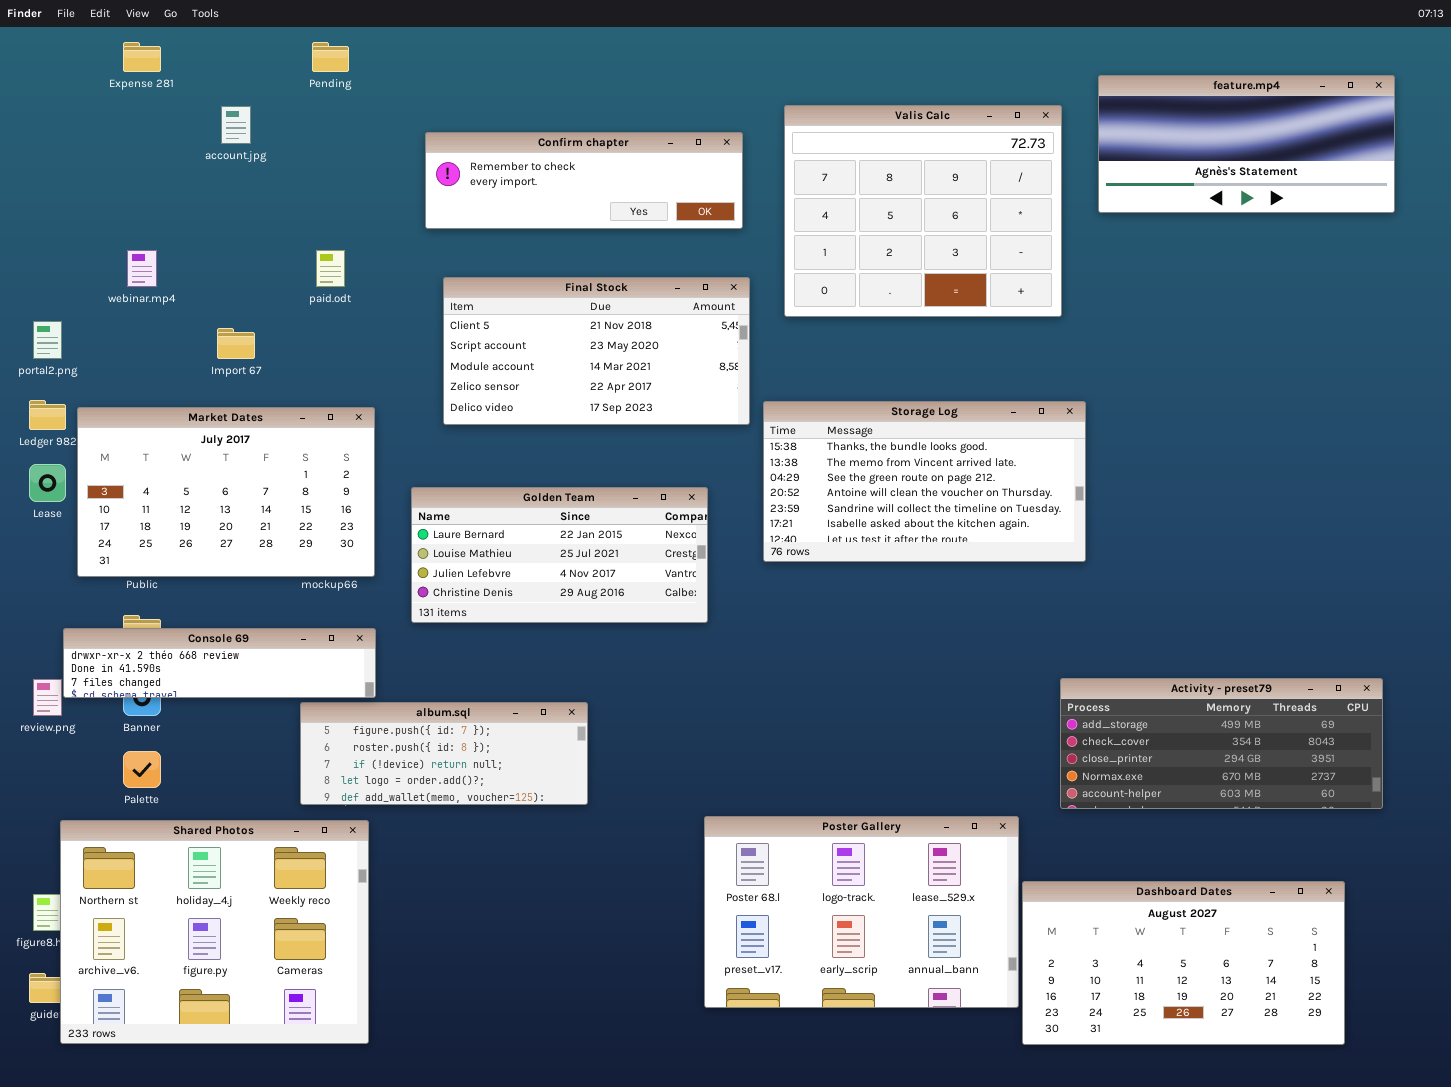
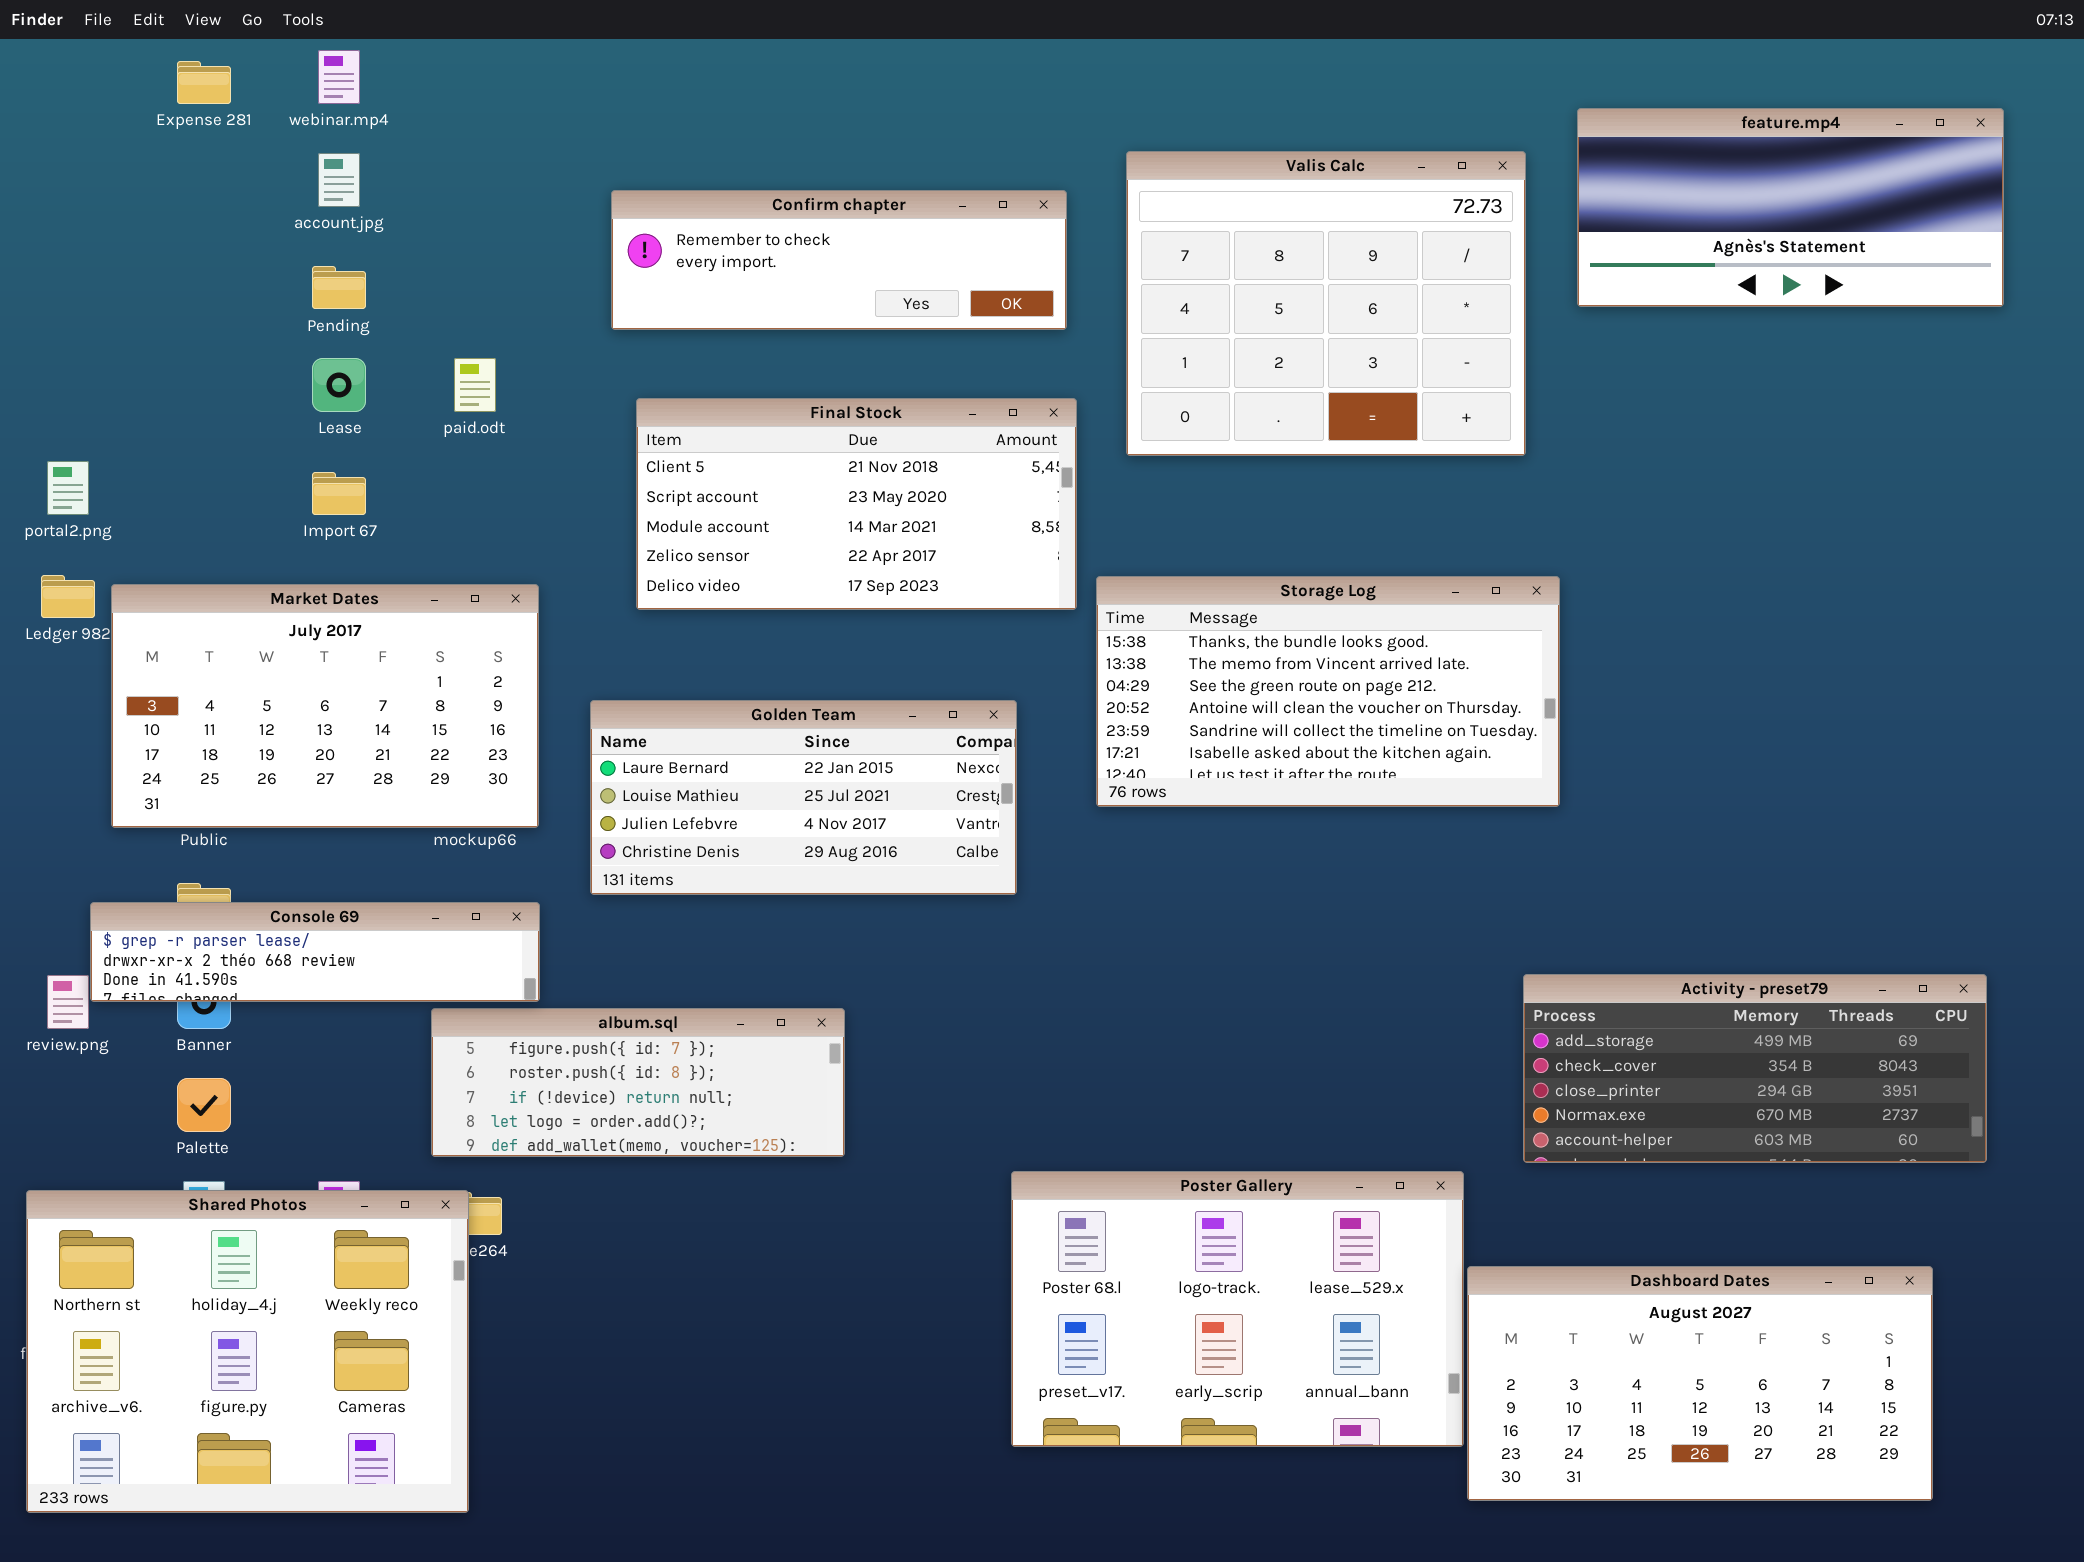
Pending: [312,42,349,72] -> [312,266,366,309], moved
webinar.mp4: [127,250,157,287] -> [318,50,360,104], moved
Lease: [29,464,66,502] -> [312,358,366,412], moved
Console 69: [63,628,376,698] -> [90,902,540,1002], scrolled up 1 row
Shared Photos: [60,820,369,1044] -> [26,1190,469,1513], moved

